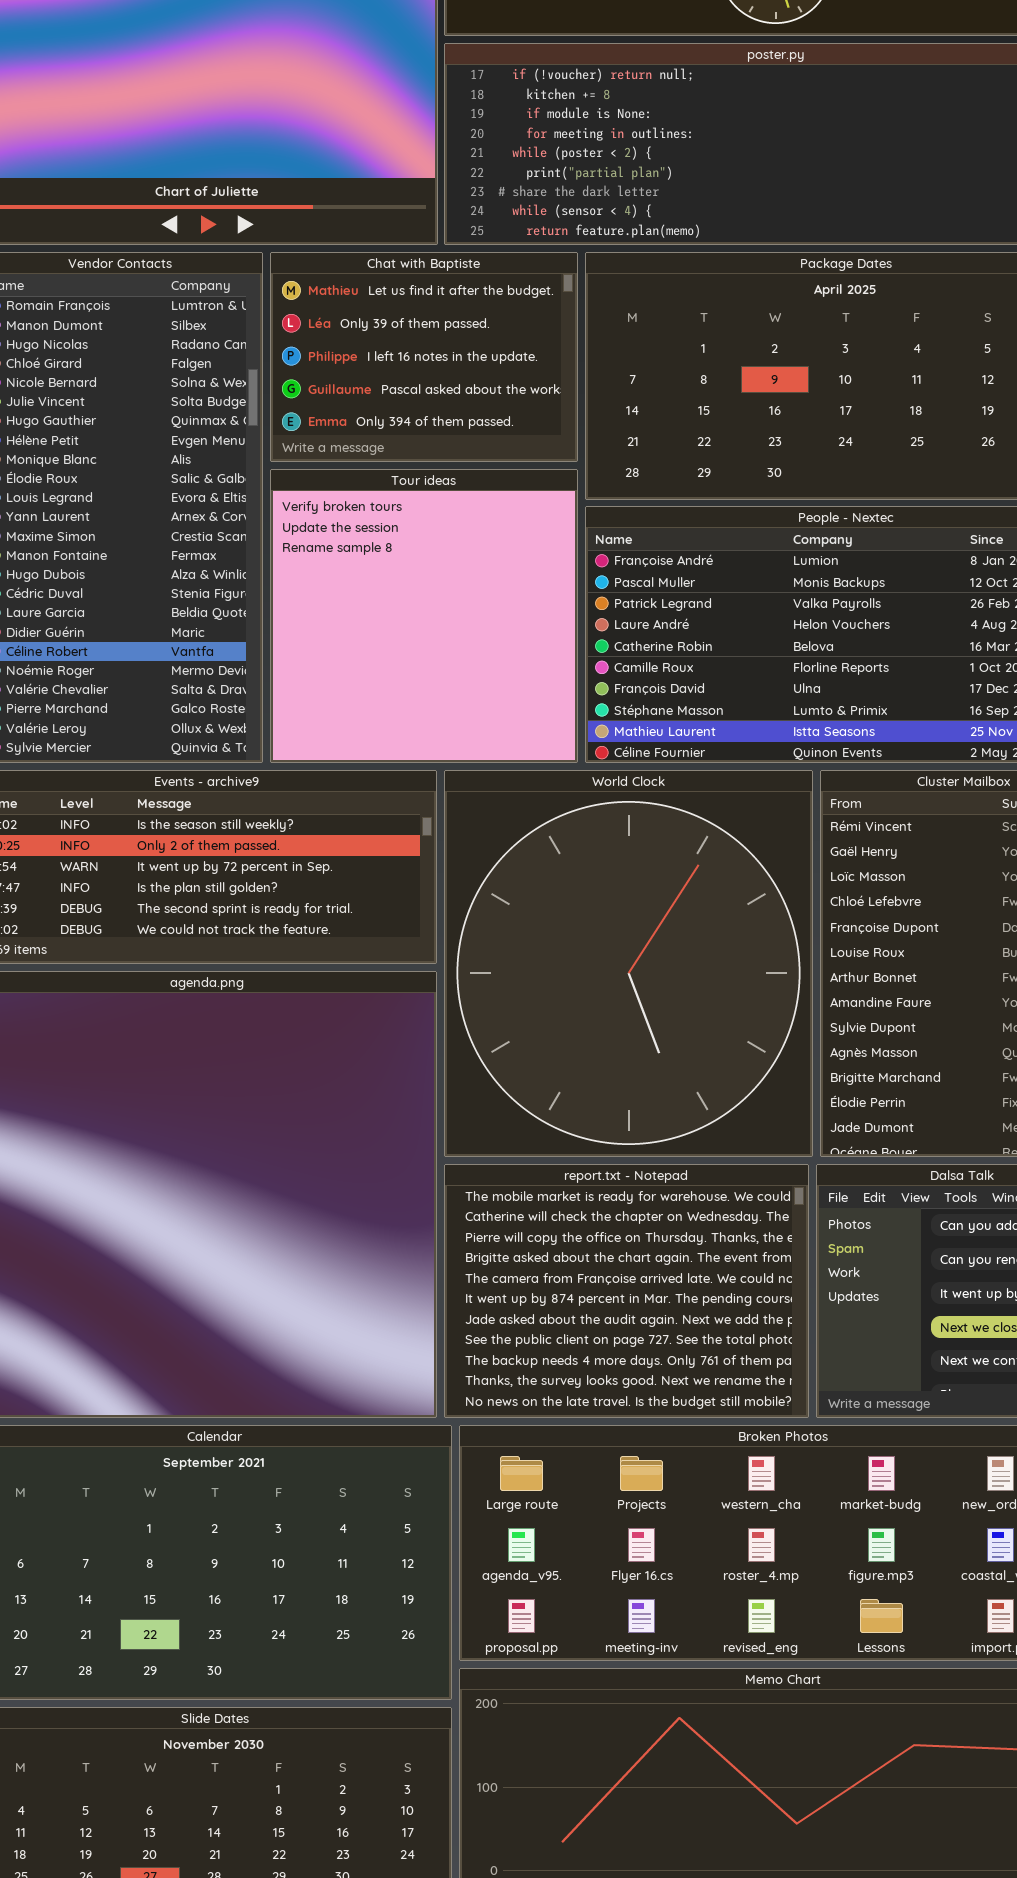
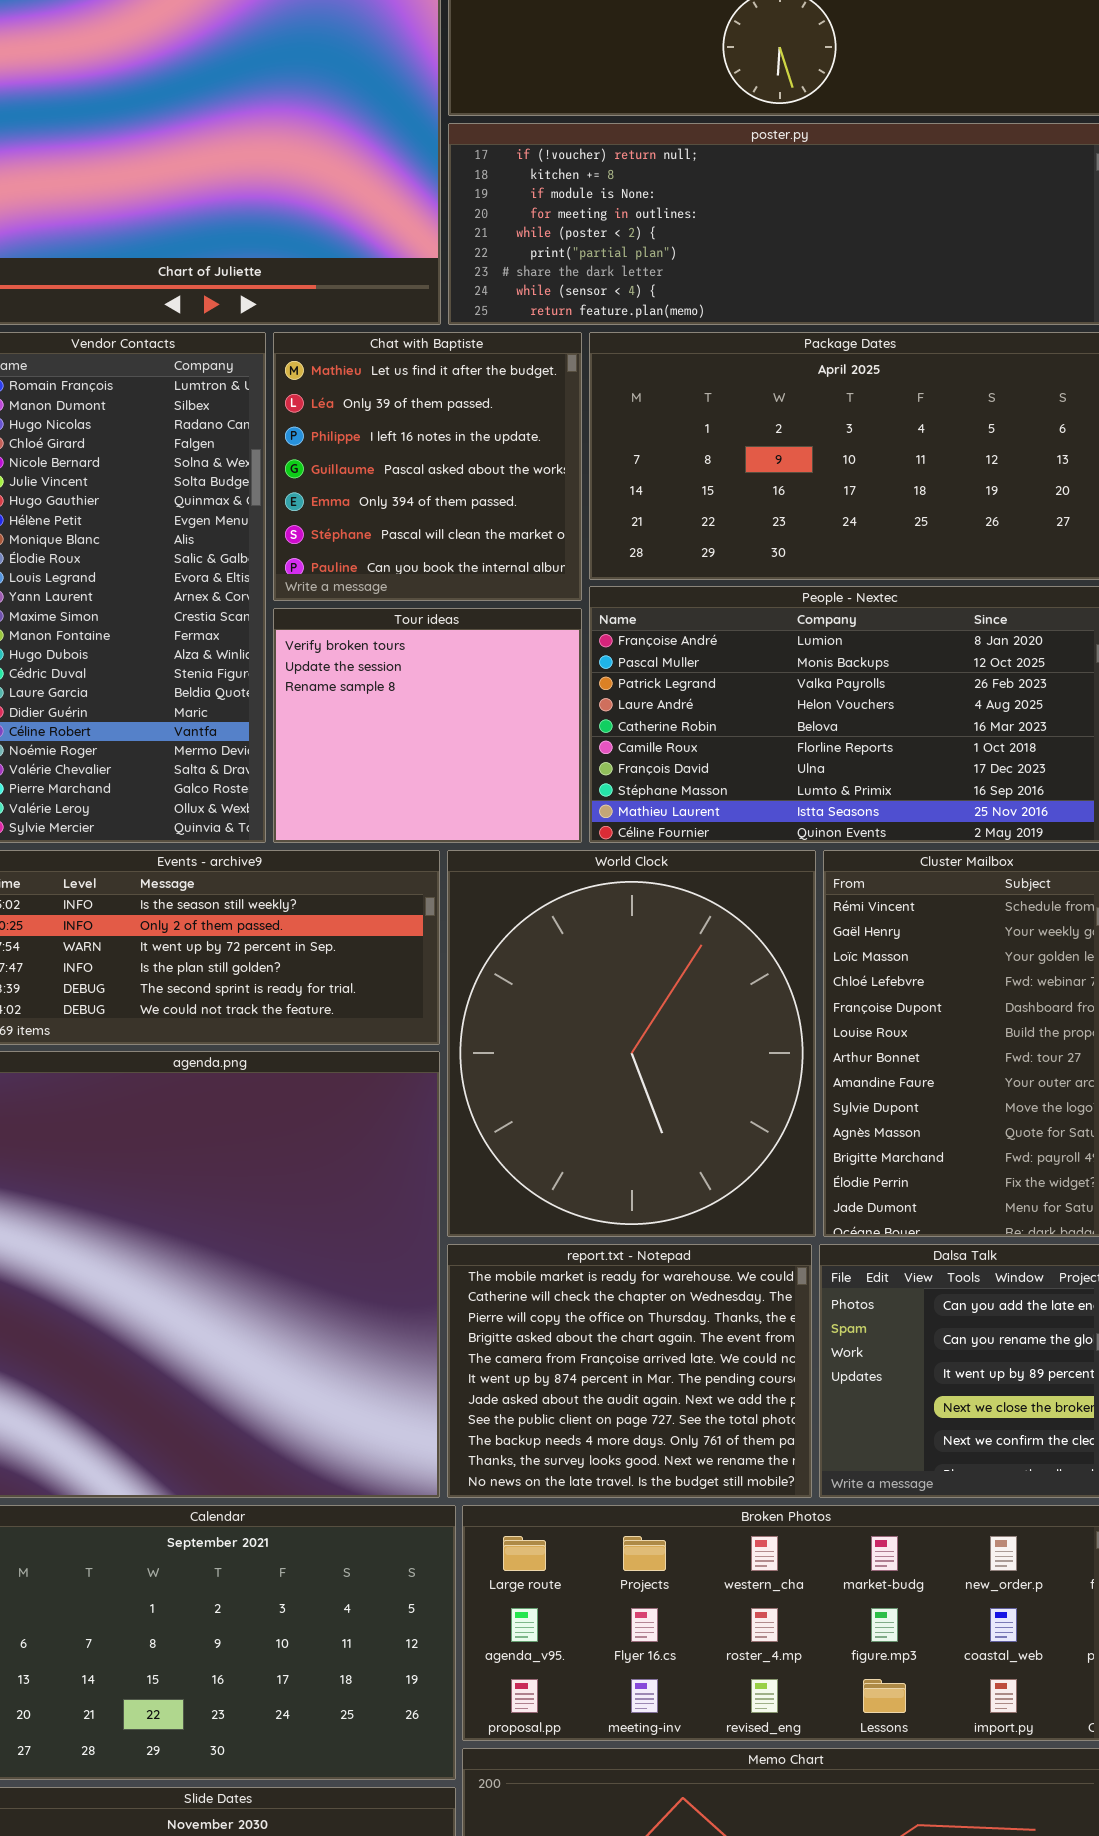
Chat with Baptiste: [270,252,578,462] -> [273,332,582,601], resized
Tour ideas: [270,469,578,763] -> [273,608,582,843], resized

